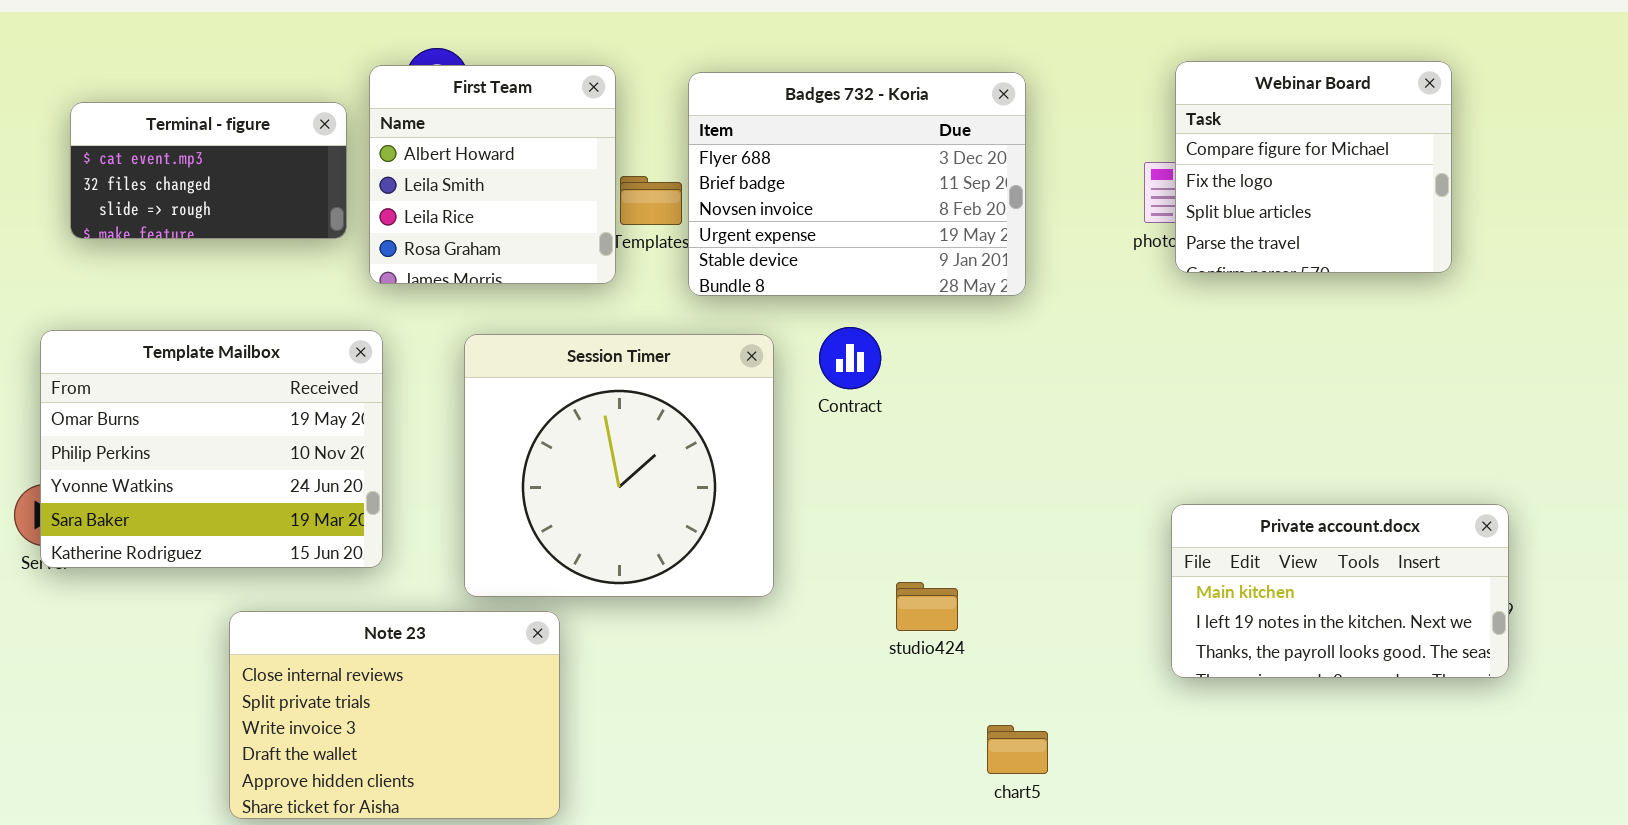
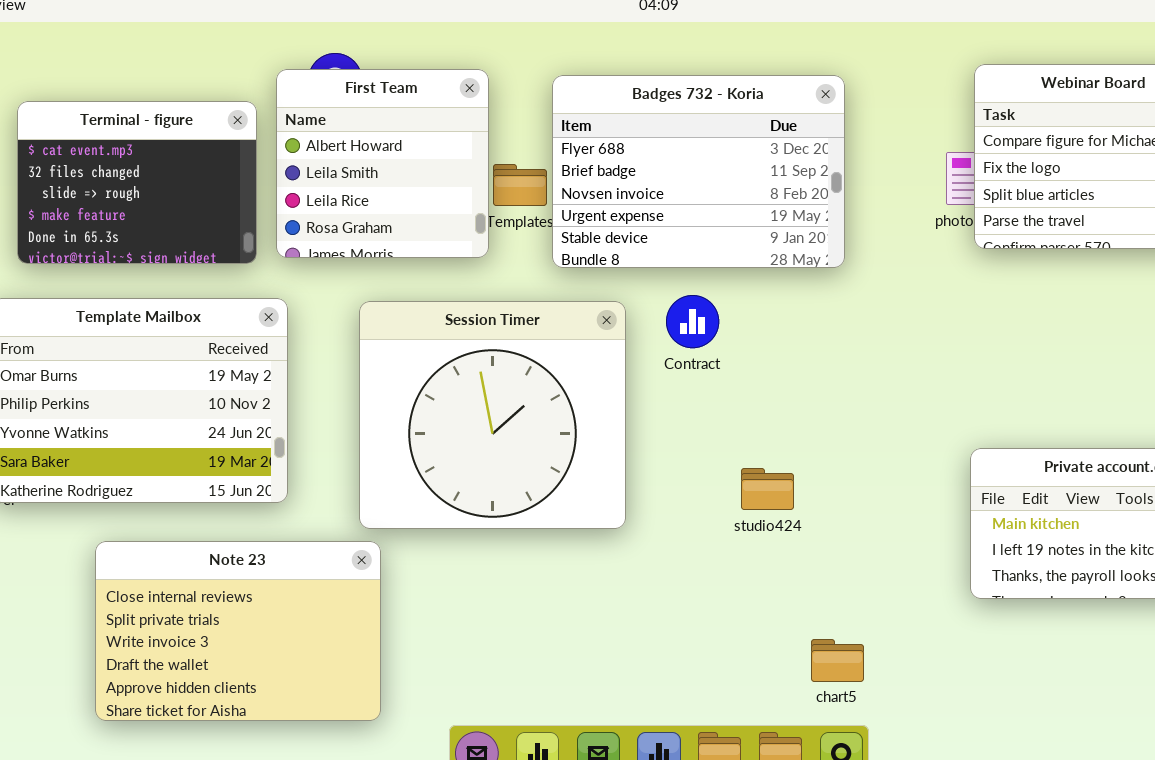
Terminal - figure: [70,102,347,239] -> [17,101,257,264], resized
studio424: [896,582,958,631] -> [741,468,794,510], moved
Note 23: [229,611,560,819] -> [95,541,381,721], moved

